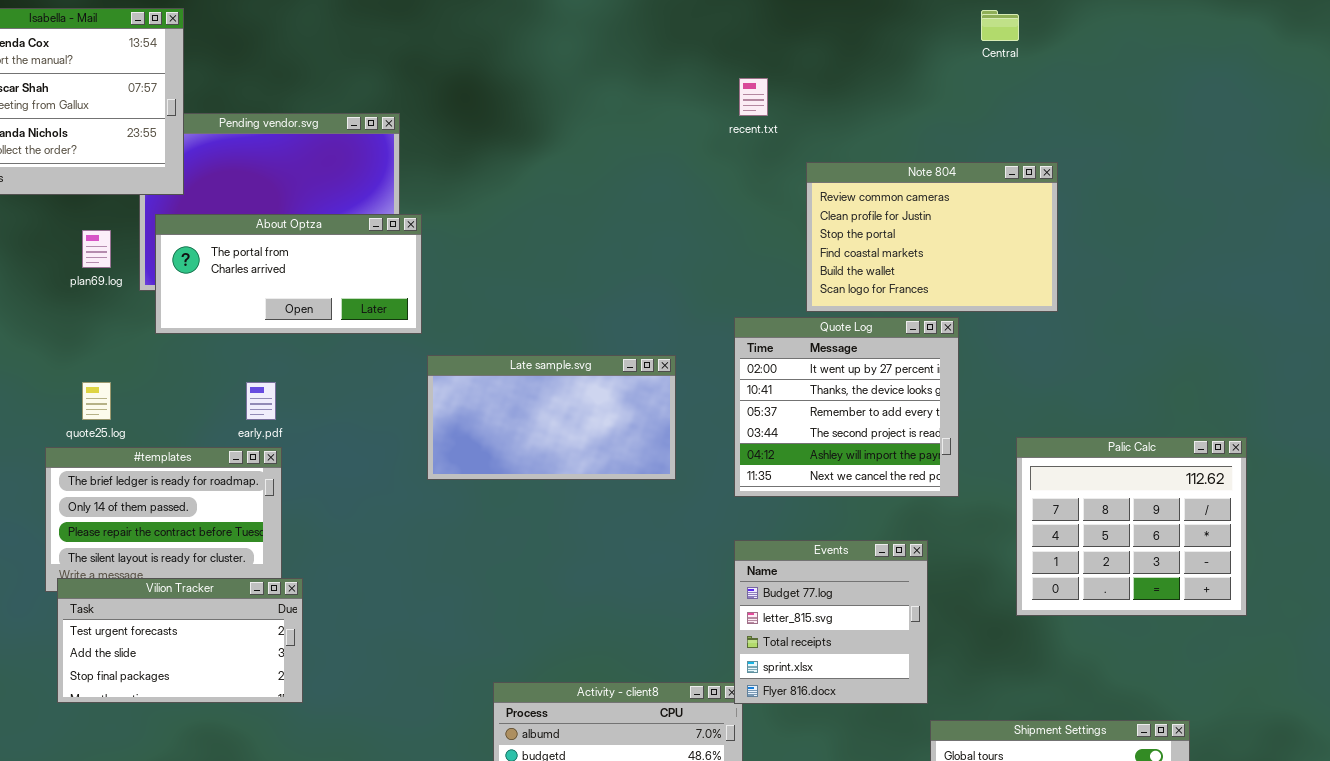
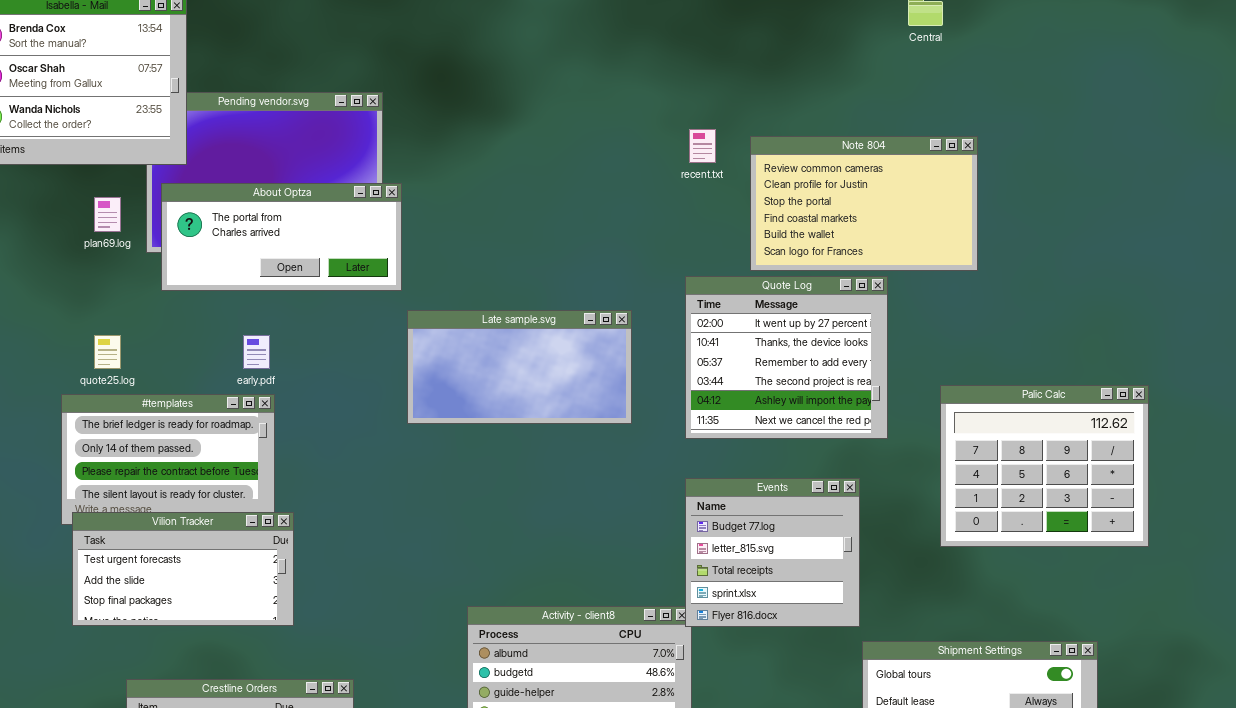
recent.txt: [739,78,768,116] -> [689,129,716,163], moved

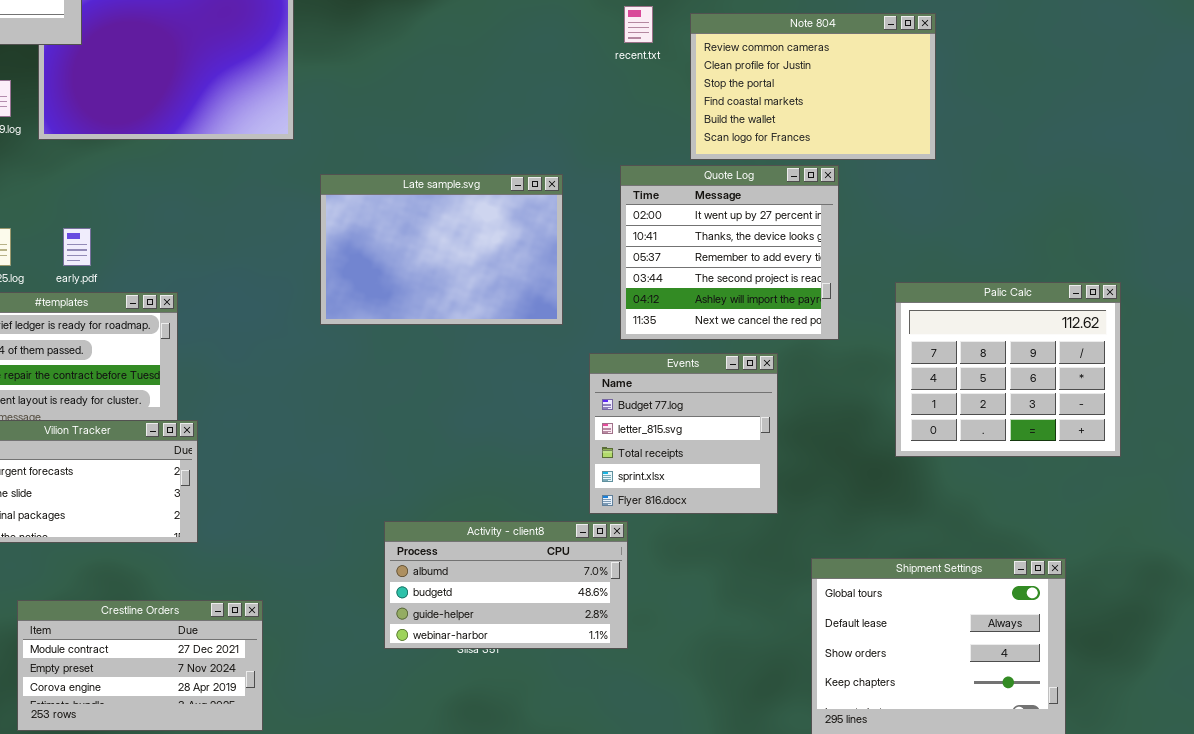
About Optza: [161,183,402,291] -> none, closed
Late sample.svg: [407,310,632,424] -> [320,174,563,325], resized
early.pdf: [243,335,270,369] -> [63,228,91,266], moved
Events: [685,478,860,627] -> [589,353,778,514], moved

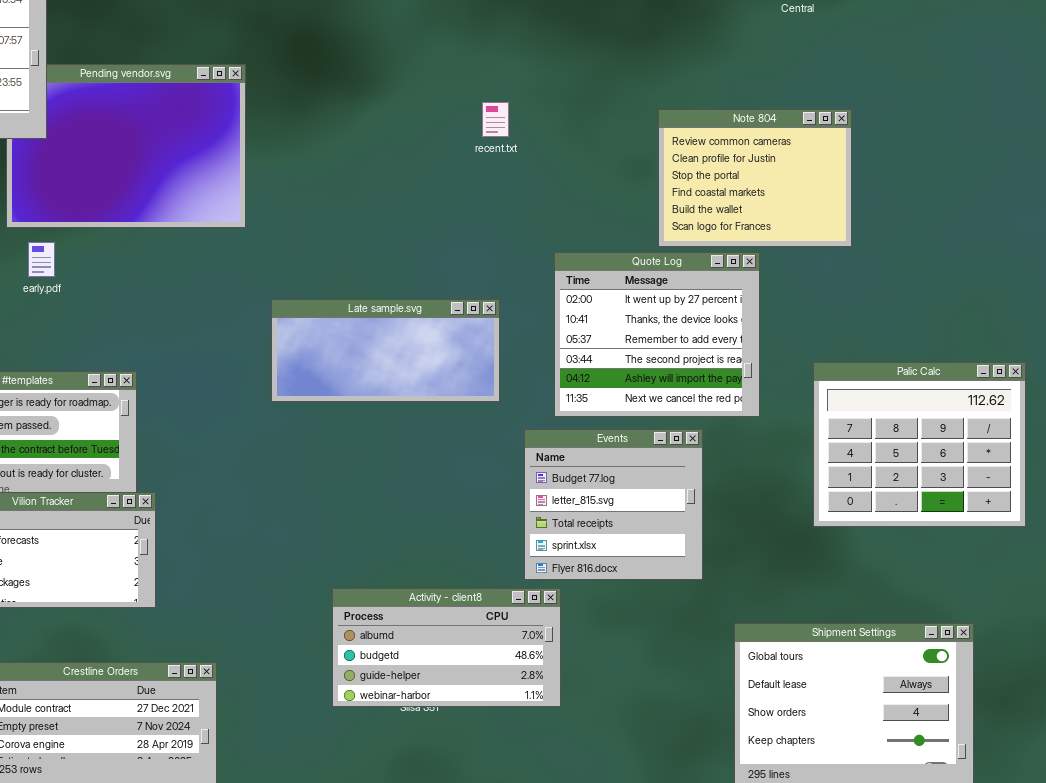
recent.txt: [624,6,653,43] -> [482,102,509,137], moved
Note 804: [690,13,936,160] -> [658,109,852,247], resized
Late sample.svg: [320,174,563,325] -> [271,299,500,402], resized
early.pdf: [63,228,91,266] -> [28,242,55,277], moved

